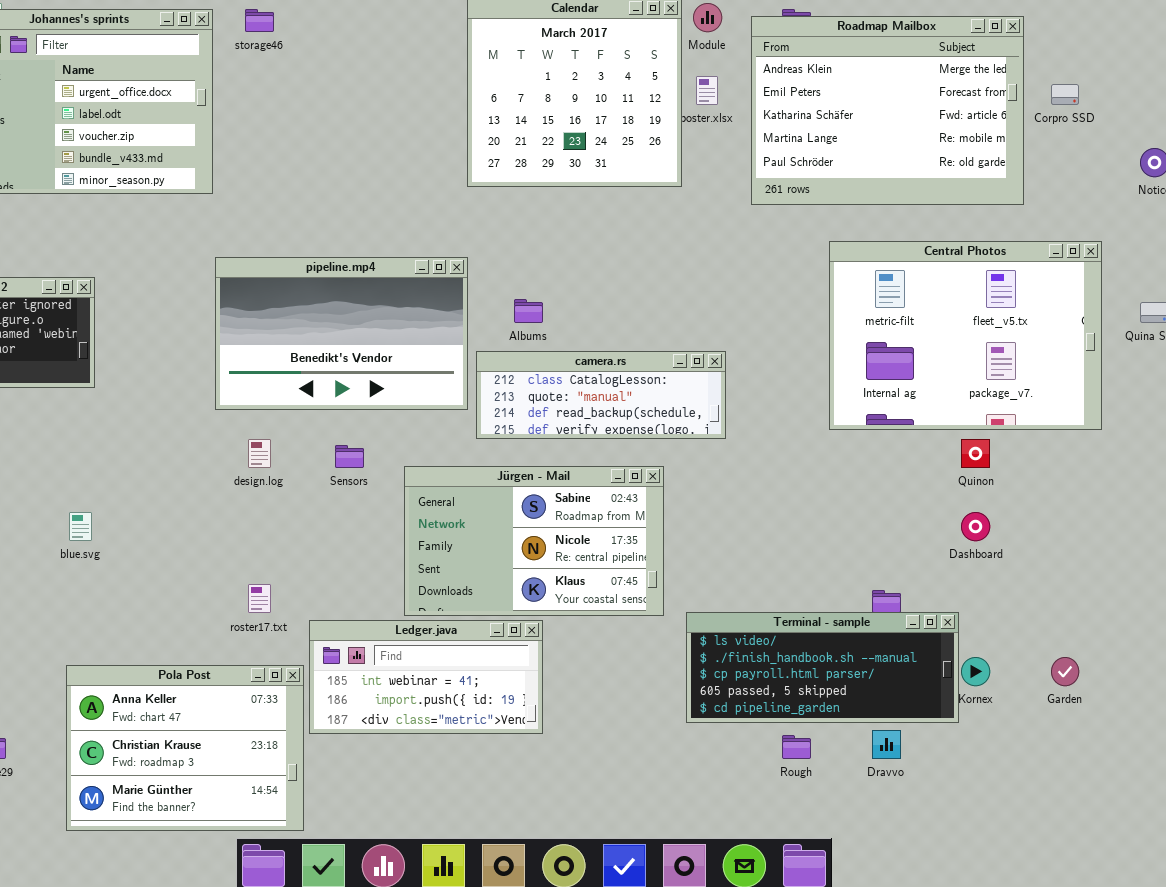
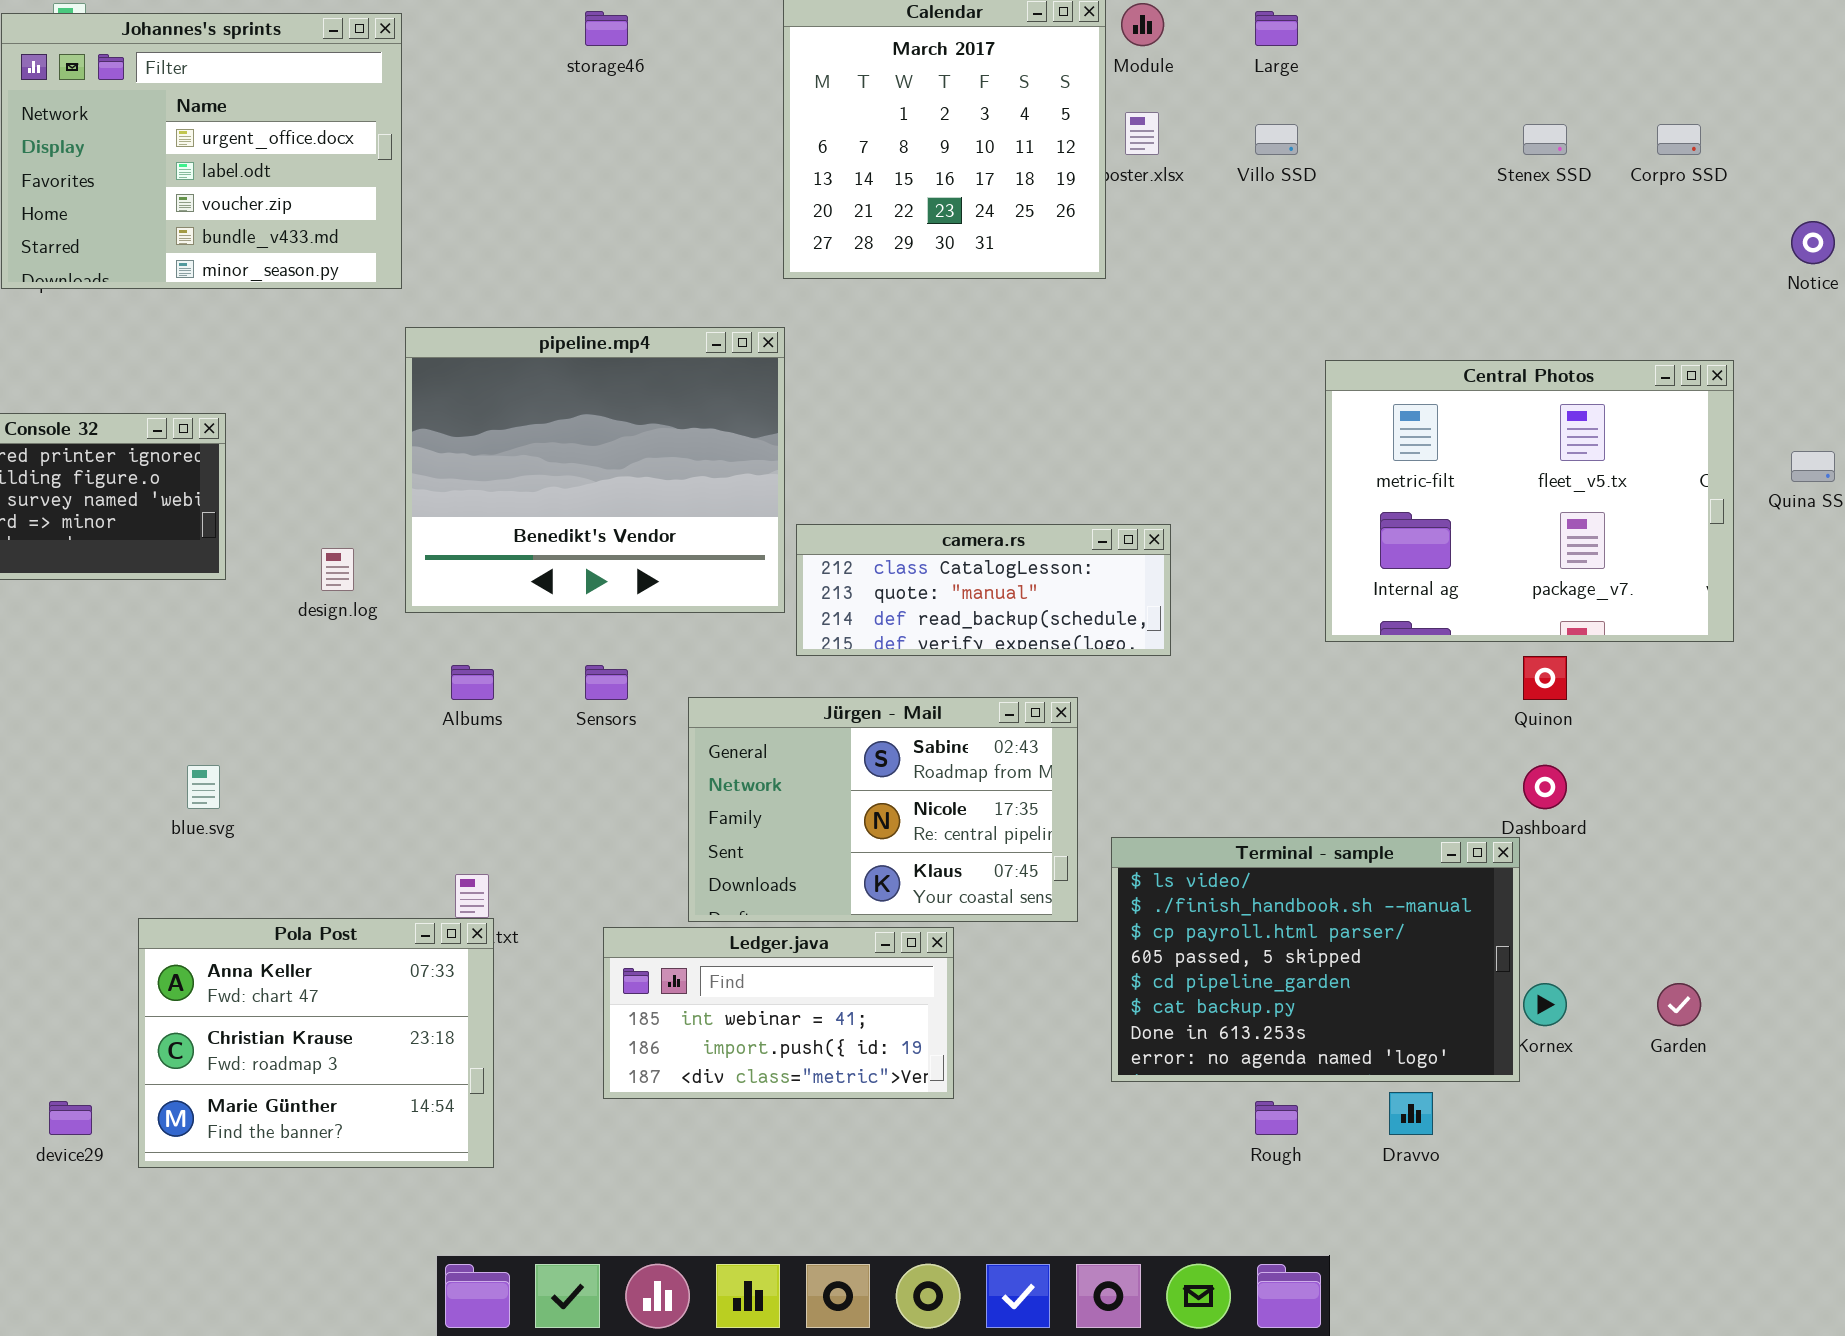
storage46: [245,9,274,32] -> [585,11,628,46], moved
Roadmap Mailbox: [751,16,1024,205] -> none, closed
pipeline.mp4: [215,257,468,410] -> [405,327,785,613], resized
Albums: [514,299,543,323] -> [451,665,494,700], moved
design.log: [248,439,271,468] -> [321,548,354,591], moved
Terminal - sample: [686,612,959,723] -> [1111,837,1520,1082], resized
Ledger.java: [309,620,543,734] -> [603,927,954,1099], moved
Pola Post: [66,665,304,831] -> [138,918,494,1168], moved

